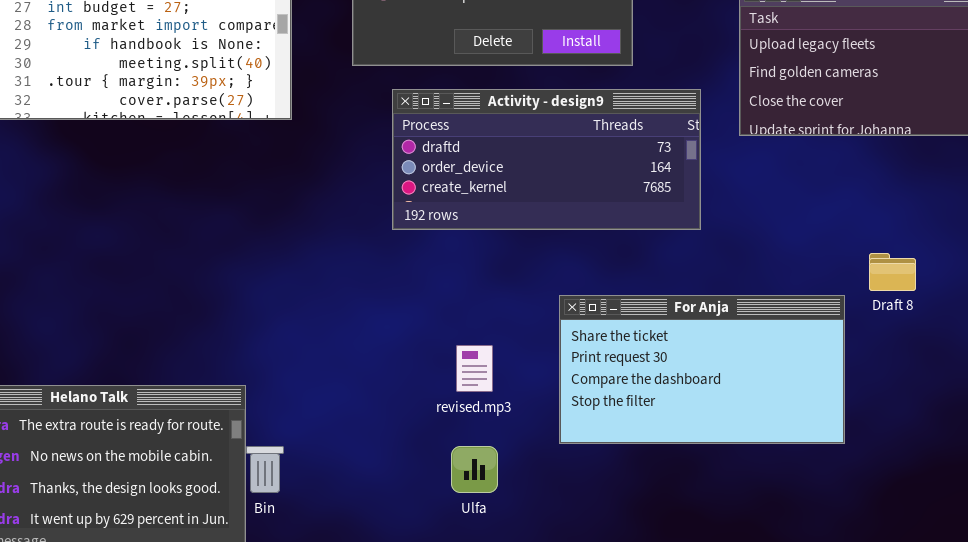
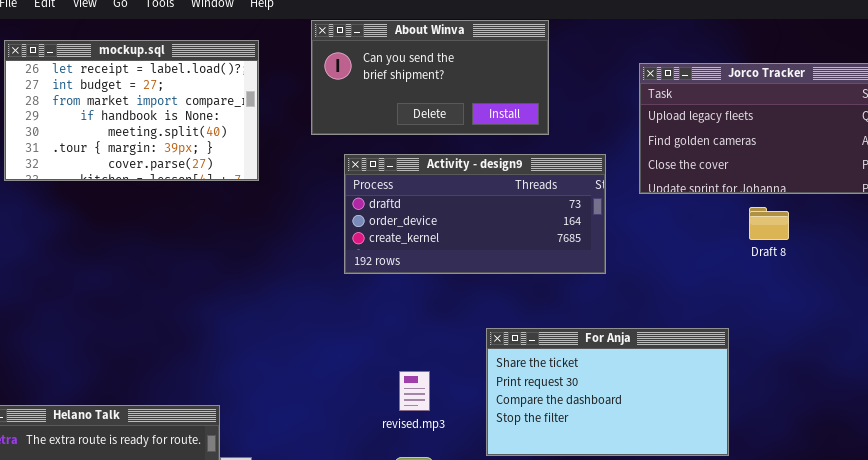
Draft 8: [869,253,916,291] -> [749,207,789,240], moved

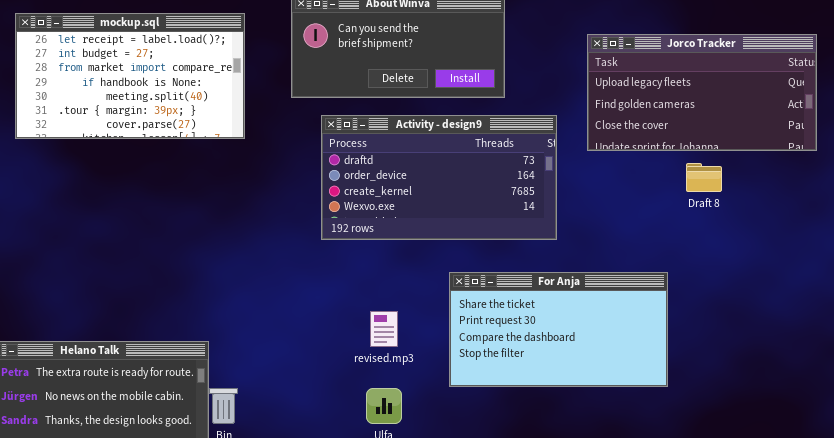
Activity - design9: [344,154,606,274] -> [321,115,557,240], resized

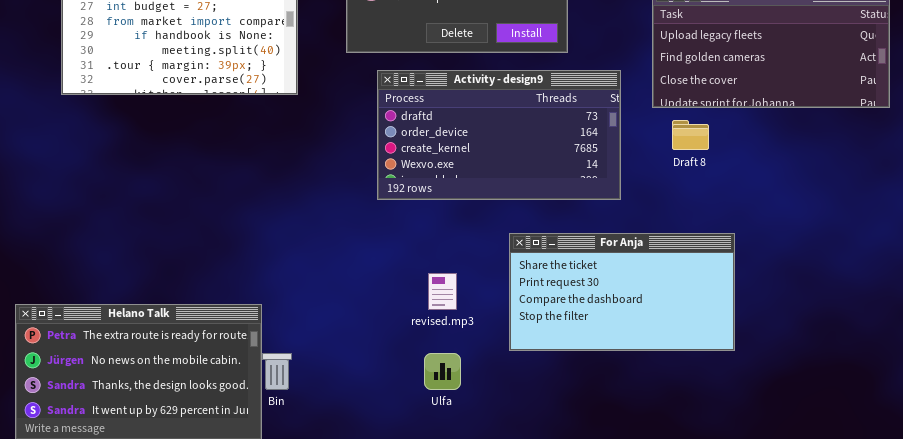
Draft 8: [686,163,722,192] -> [672,120,709,150], moved

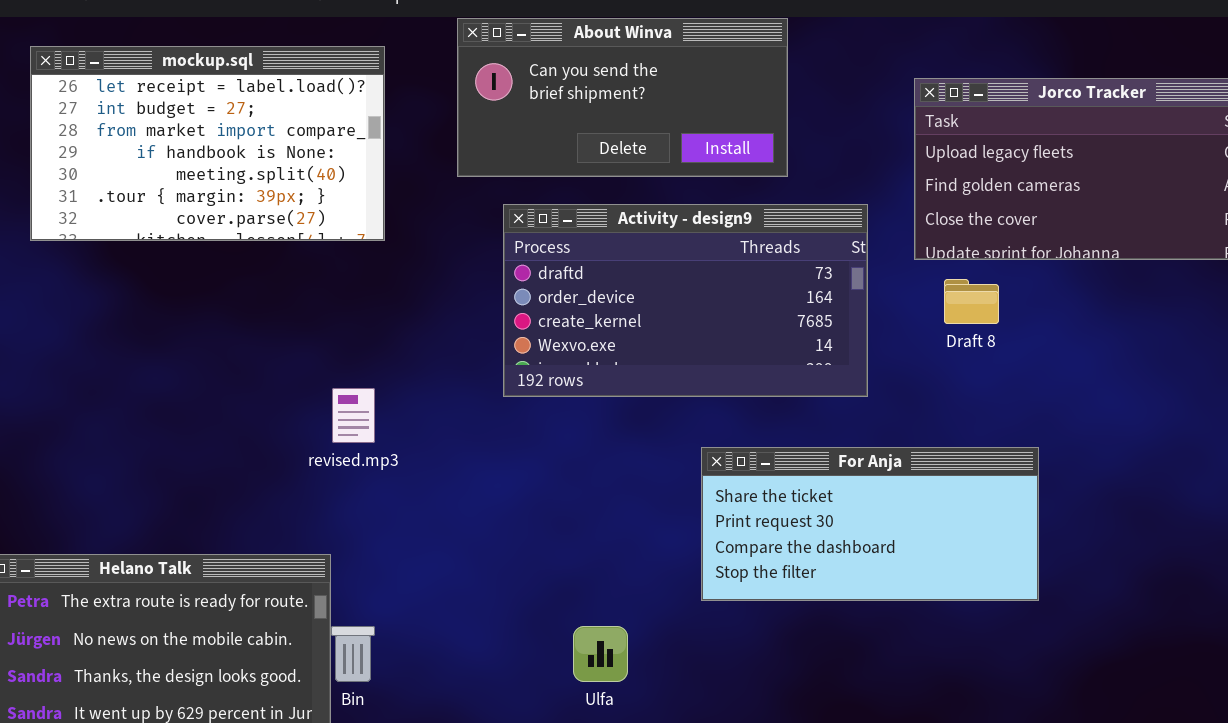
For Anja: [509,233,735,351] -> [701,447,1039,601], resized
revised.mp3: [428,273,457,310] -> [332,388,375,443], moved

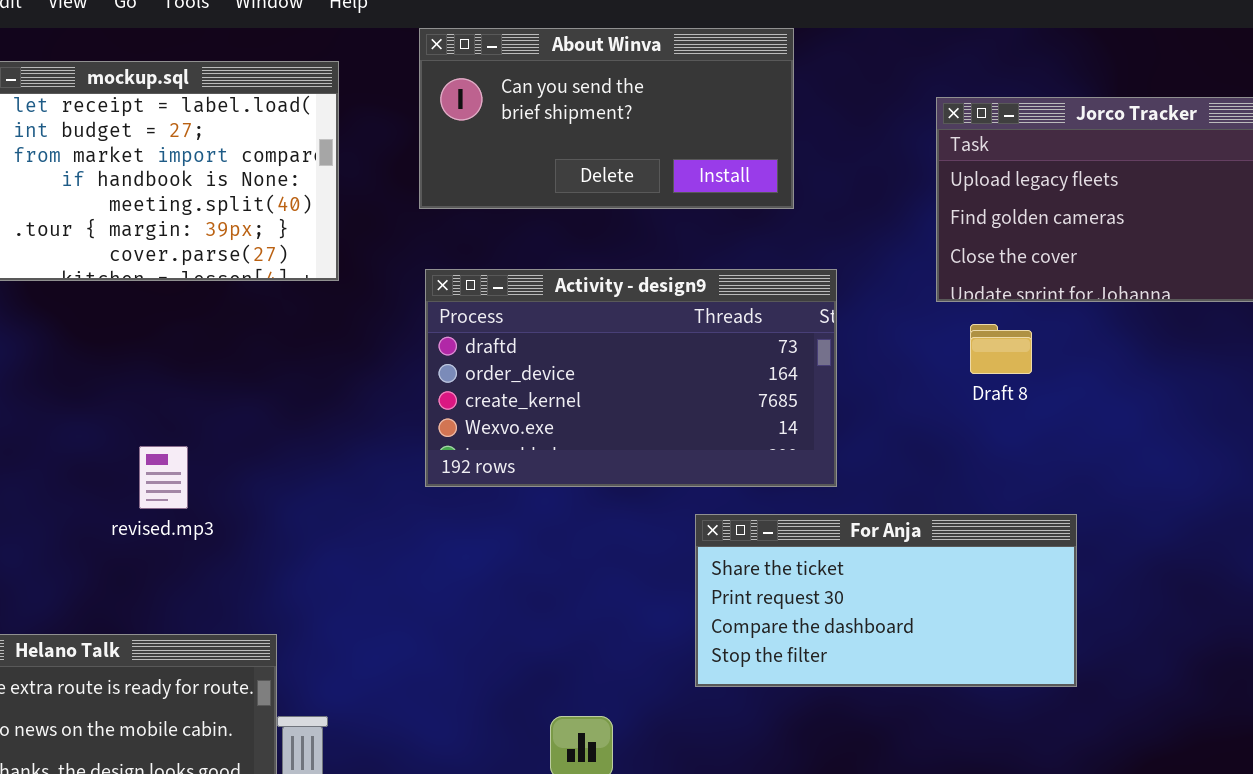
Activity - design9: [503,204,868,397] -> [425,269,837,487], moved
revised.mp3: [332,388,375,443] -> [139,446,188,509], moved

